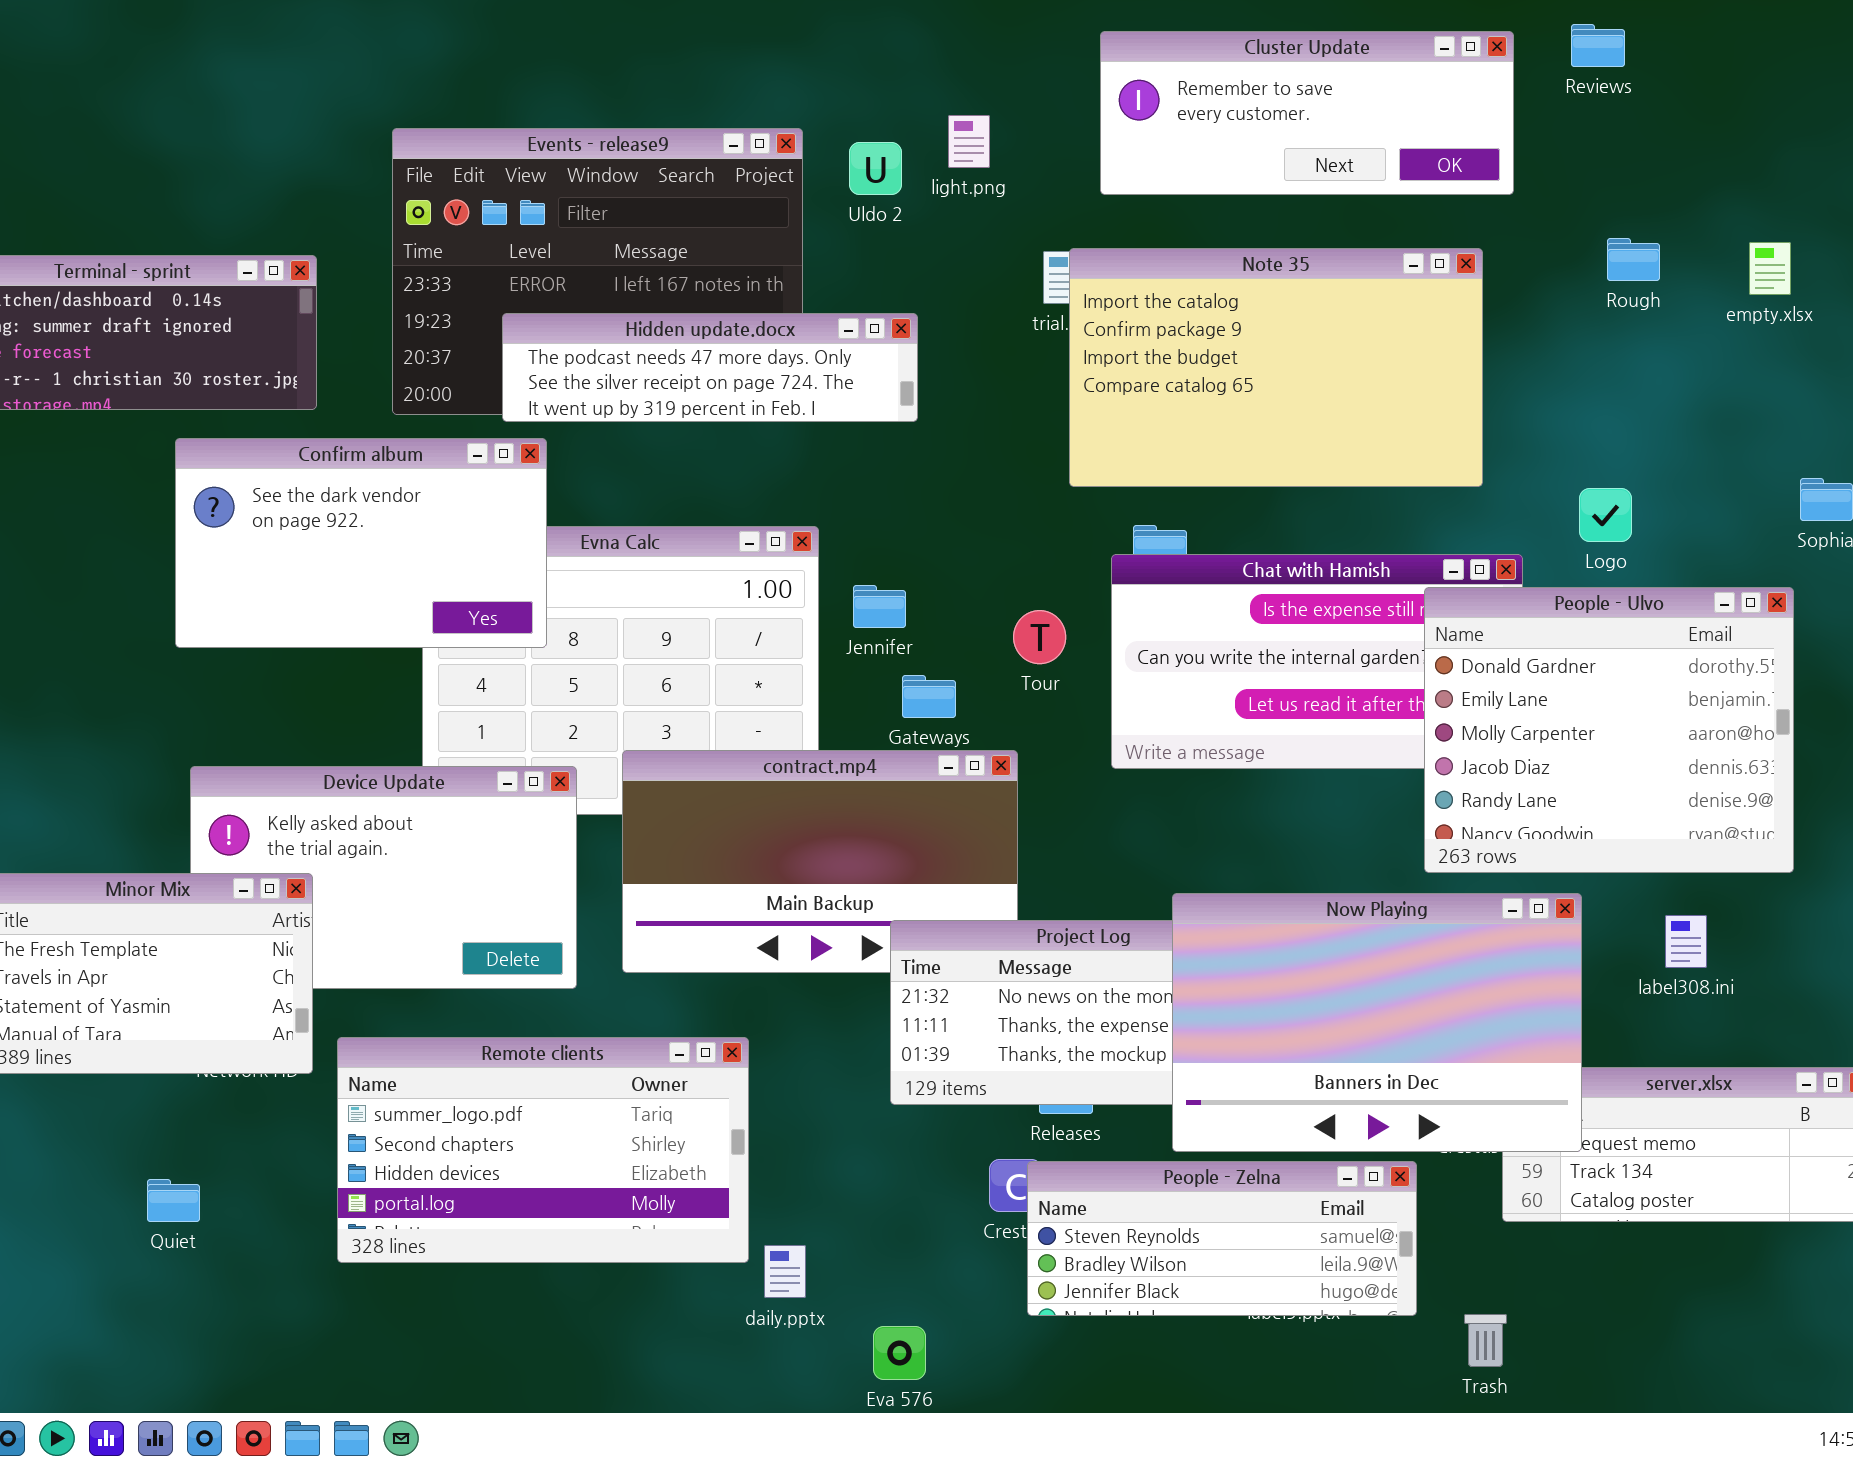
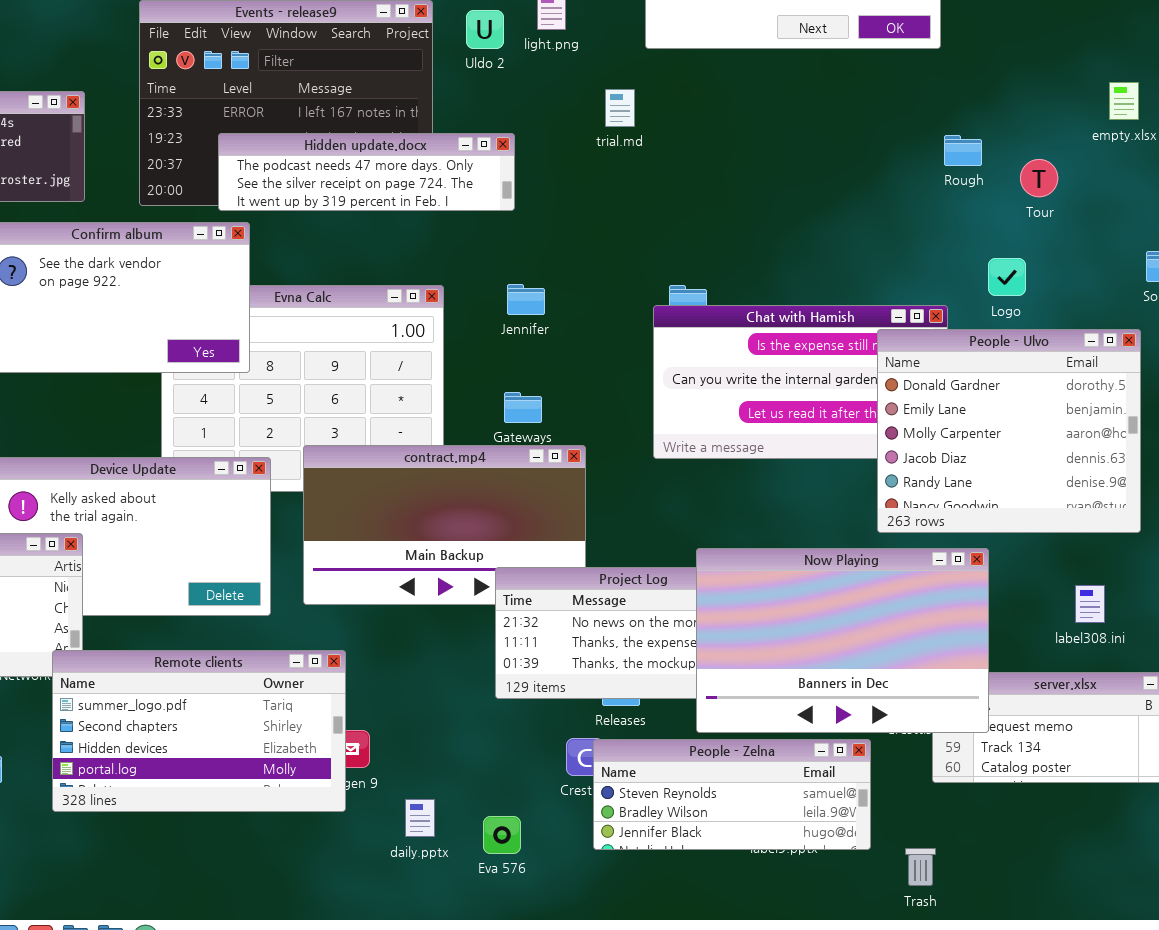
Rough: [1607,238,1660,281] -> [944,135,982,166], moved
Note 35: [1069,248,1483,487] -> none, closed
Jennifer: [853,585,906,628] -> [507,284,545,315], moved
Tour: [1013,610,1066,664] -> [1020,159,1058,197], moved
label308.ini: [1665,915,1707,968] -> [1075,585,1105,623], moved
Remote clients: [337,1037,749,1263] -> [52,650,346,812], moved
Eva 576: [873,1326,926,1380] -> [483,816,521,854], moved

